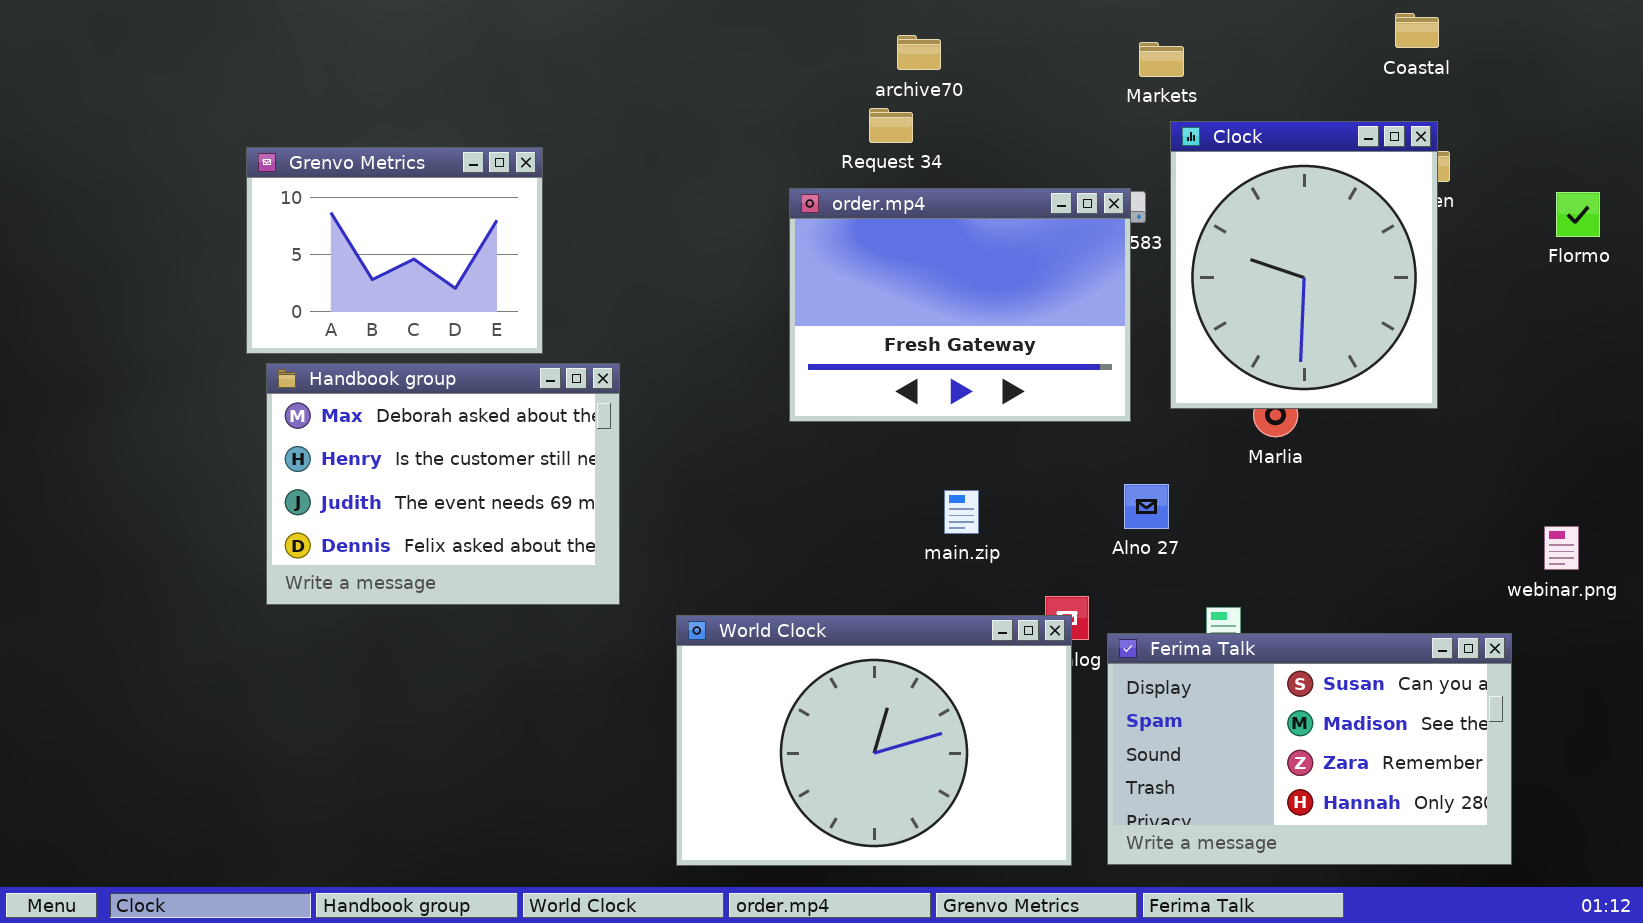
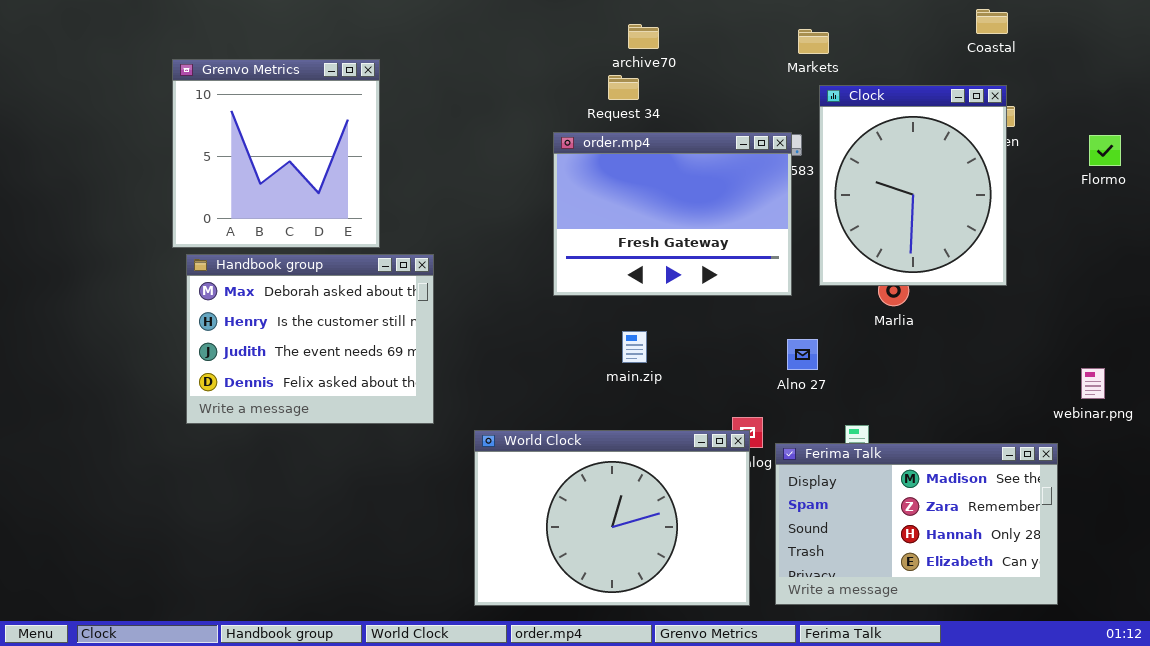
Grenvo Metrics: [246,147,543,354] -> [172,59,380,248], resized
main.zip: [944,490,979,534] -> [622,331,647,363], moved
Ferima Talk: [1107,633,1512,865] -> [775,443,1058,605], scrolled down 1 row

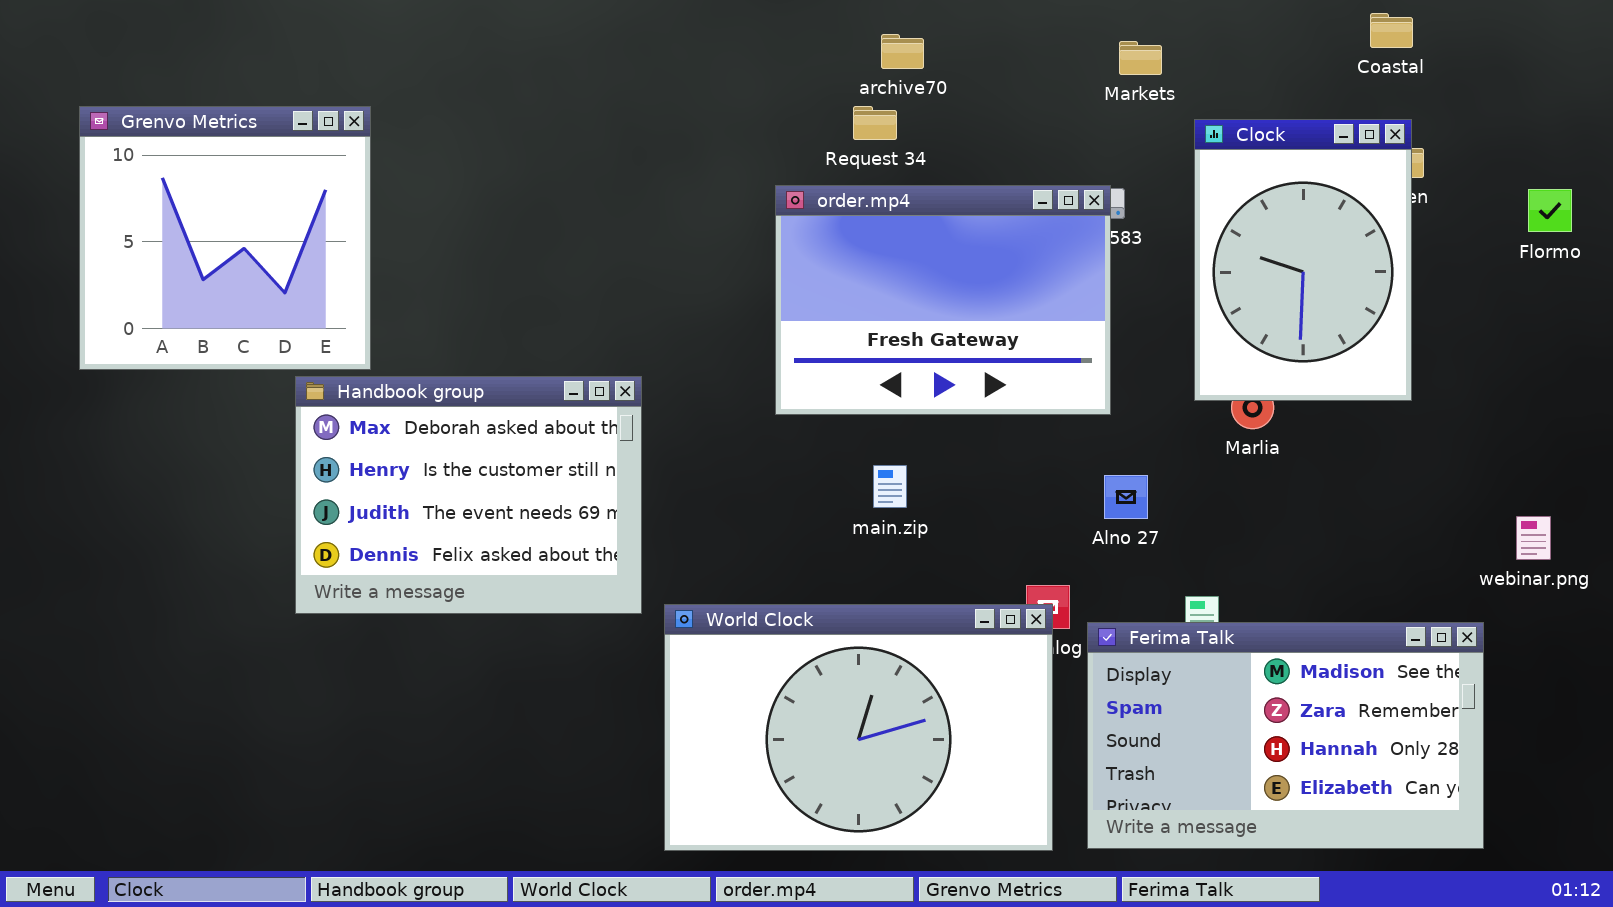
Grenvo Metrics: [172,59,380,248] -> [79,106,371,370], moved
Clock: [819,85,1007,286] -> [1194,119,1412,401], resized
Handbook group: [186,254,434,424] -> [295,376,642,614], moved

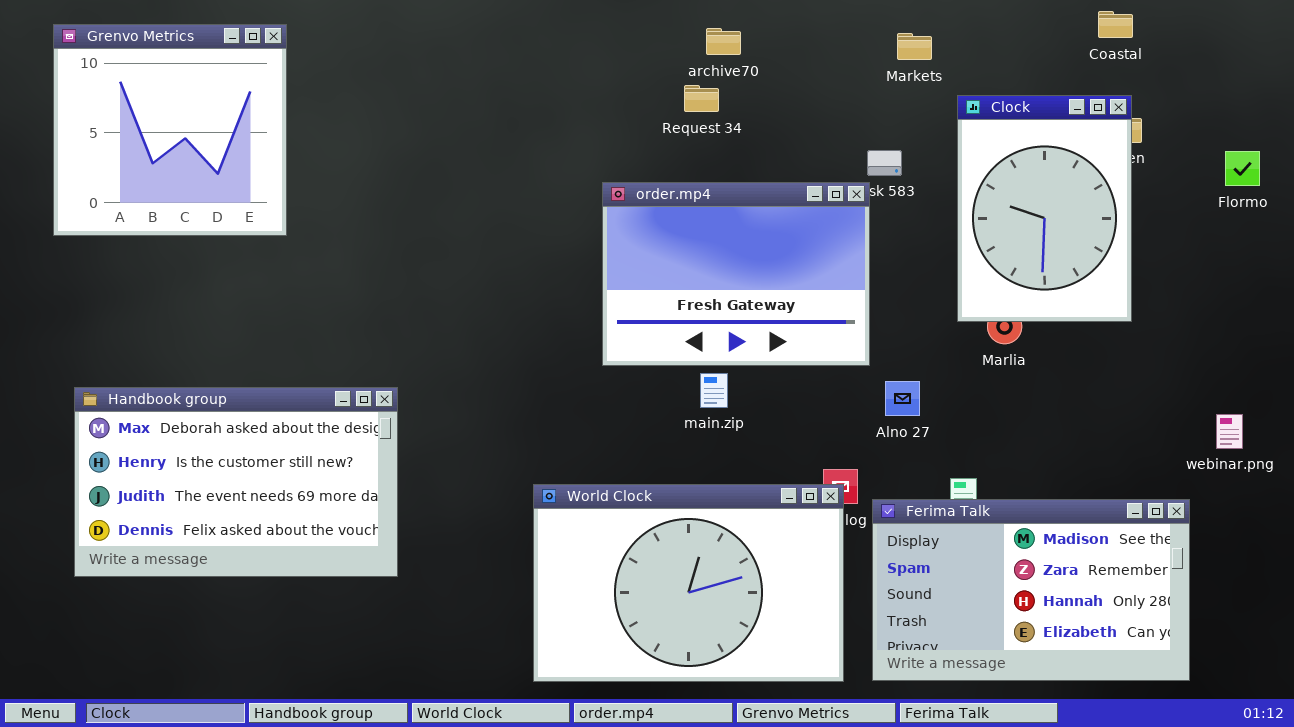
Grenvo Metrics: [79,106,371,370] -> [53,24,287,236], moved
order.mp4: [775,185,1111,415] -> [602,182,870,366], moved
Handbook group: [295,376,642,614] -> [74,387,398,577], moved, resized

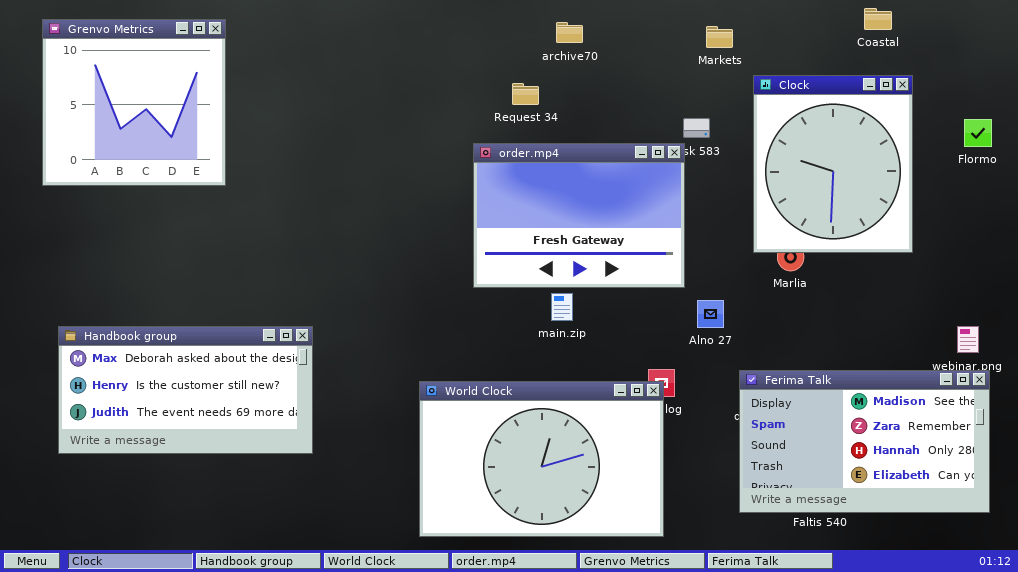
Request 34: [684,85,719,112] -> [512,83,539,105], moved
Clock: [957,95,1132,322] -> [753,75,913,253], resized
Handbook group: [74,387,398,577] -> [58,326,313,454], resized
Ferima Talk: [872,499,1190,681] -> [739,370,990,513], moved

